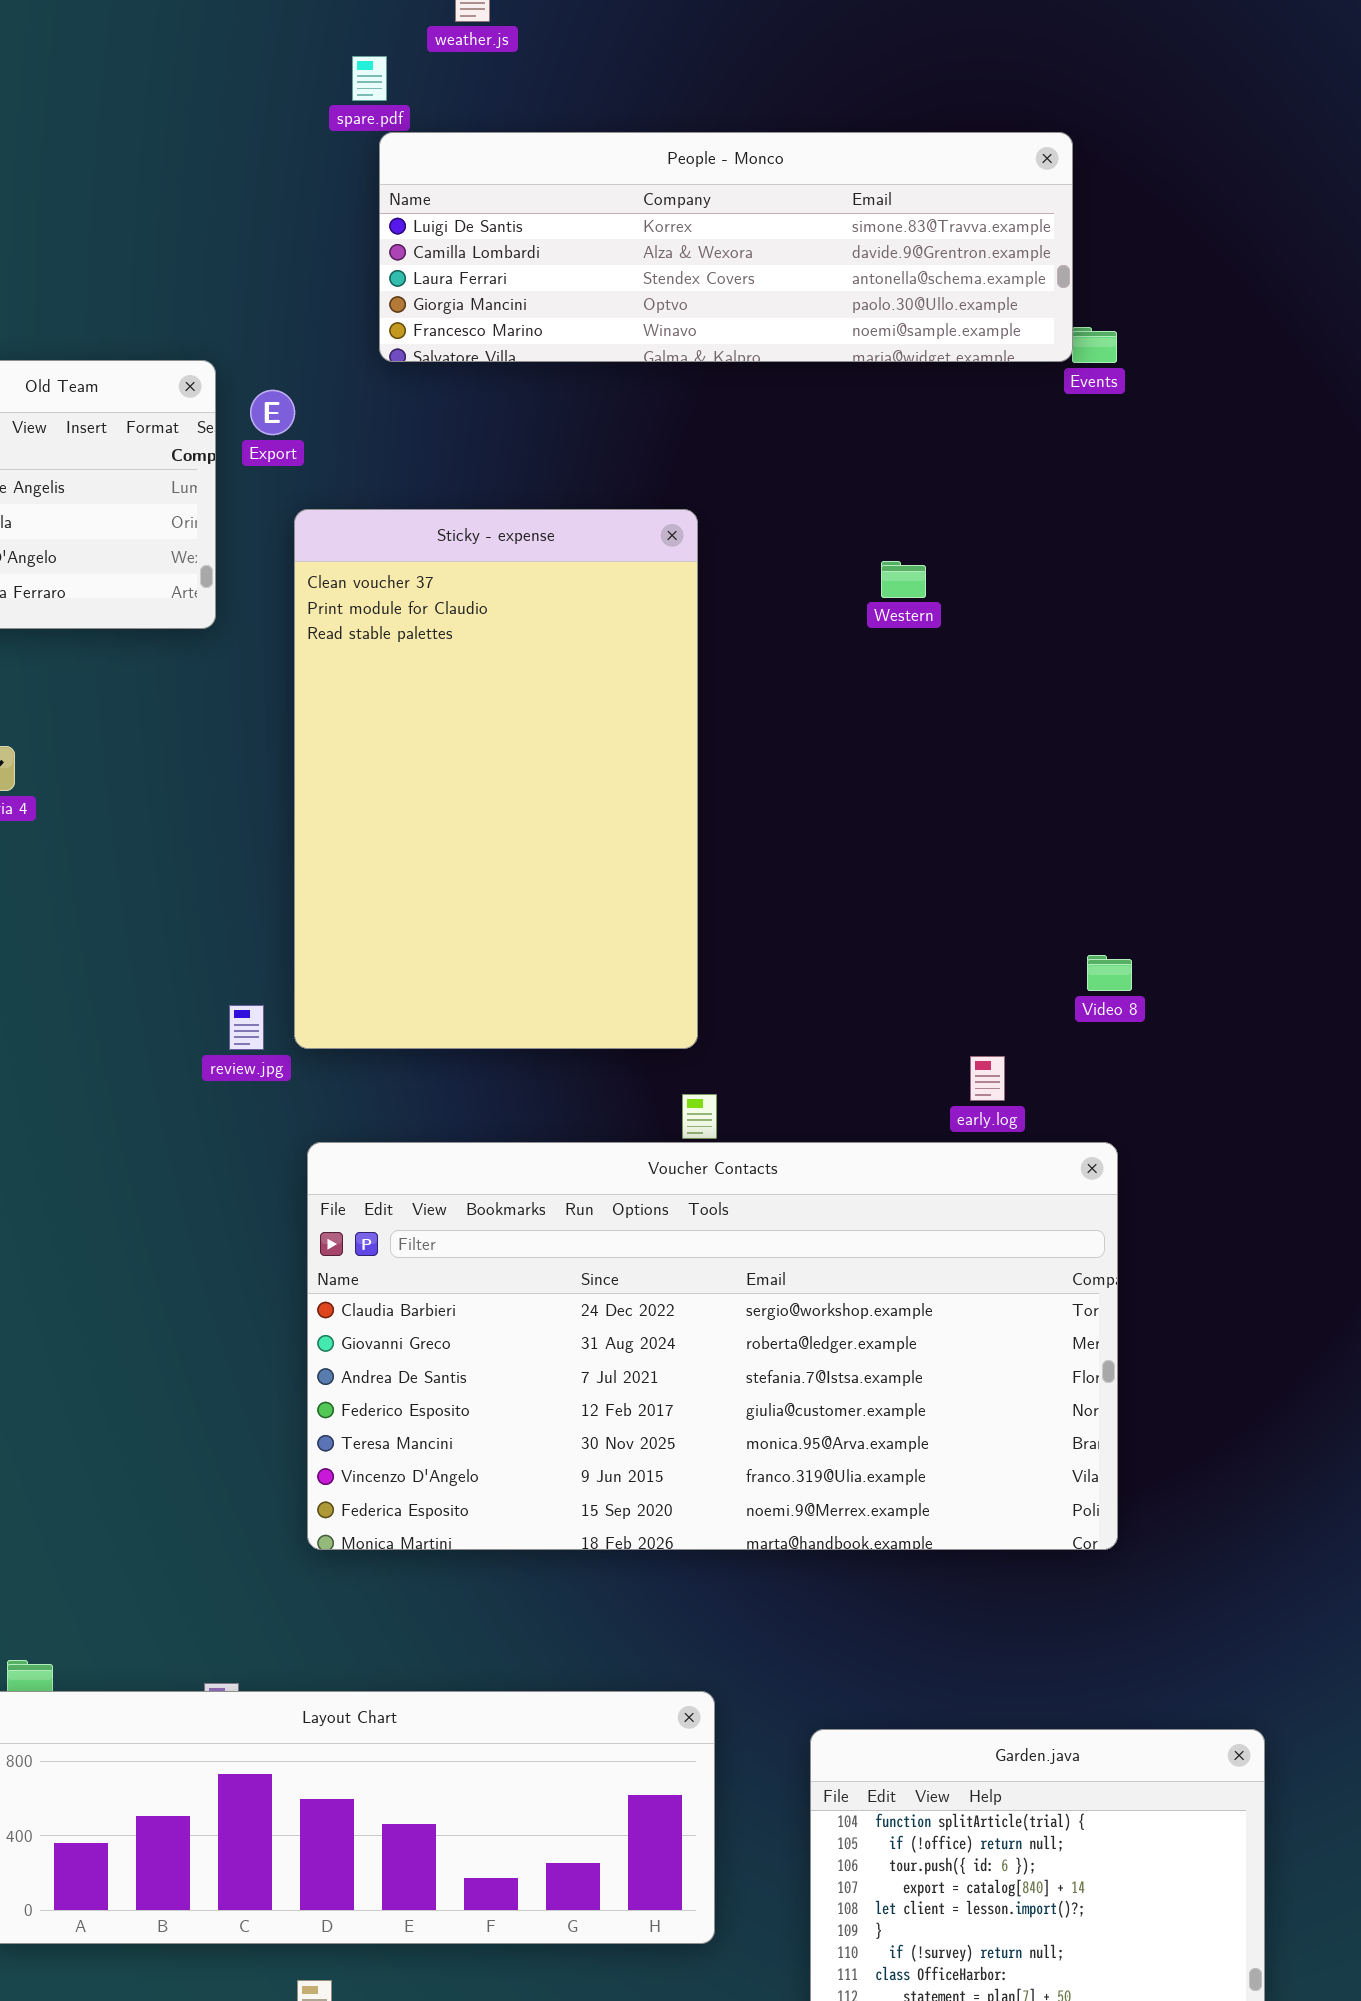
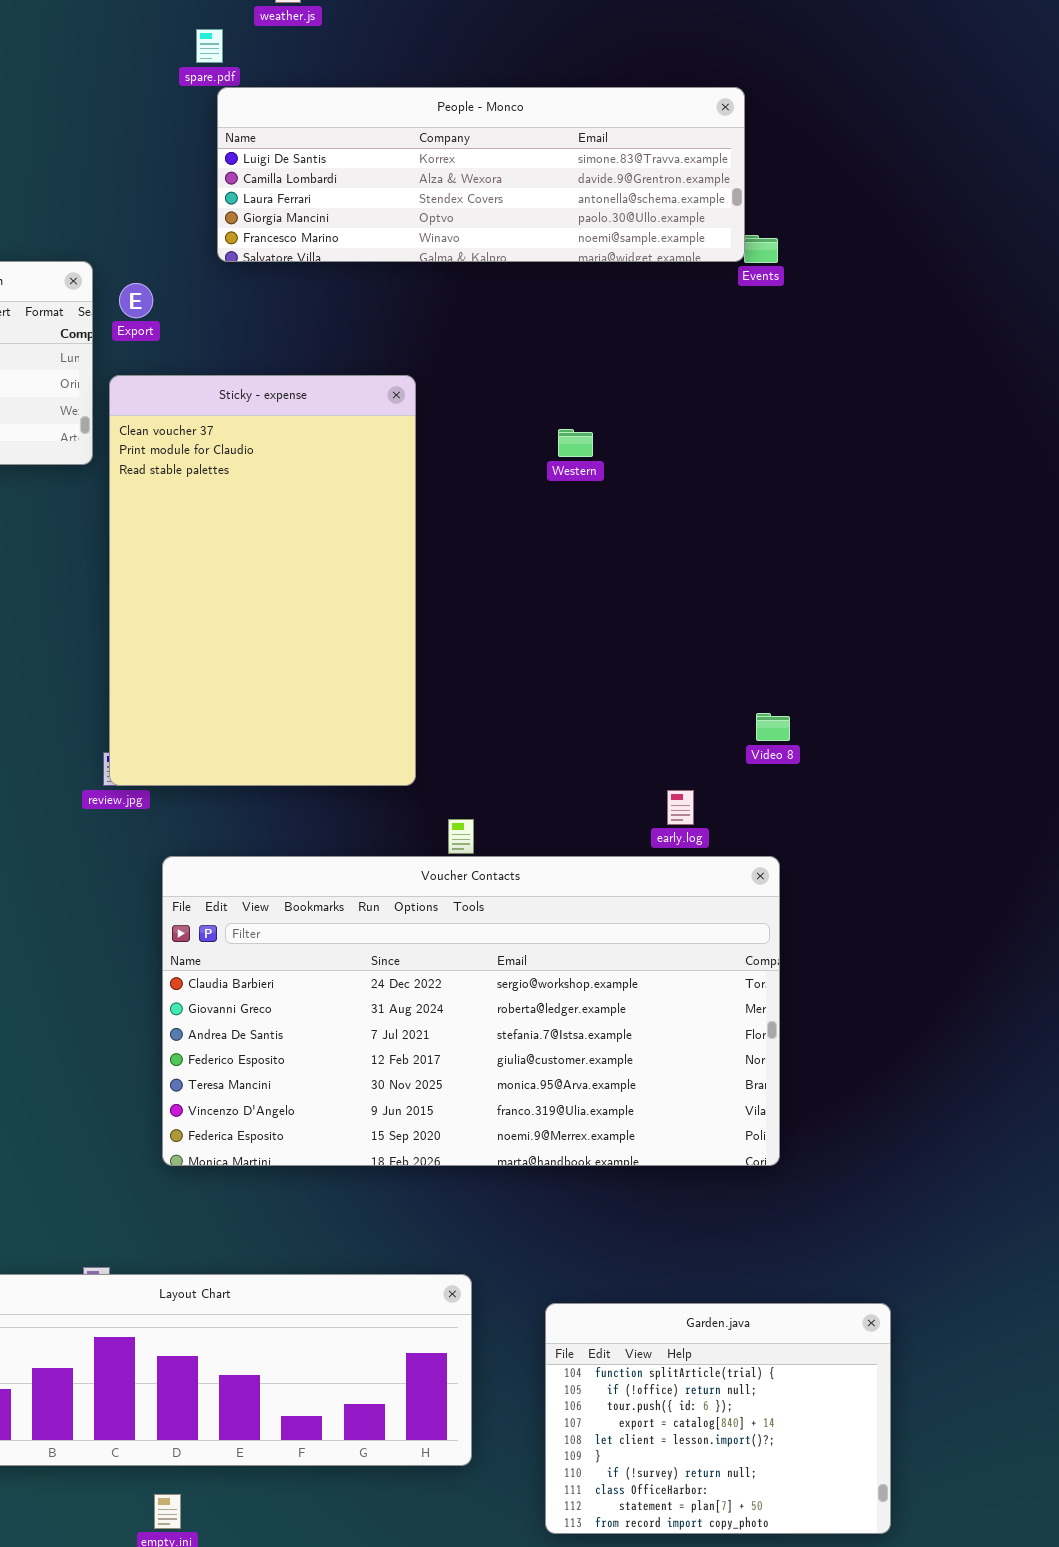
Sticky - expense: [294,509,698,1049] -> [109,375,416,786], moved
Western: [881,561,926,598] -> [558,429,593,457], moved

